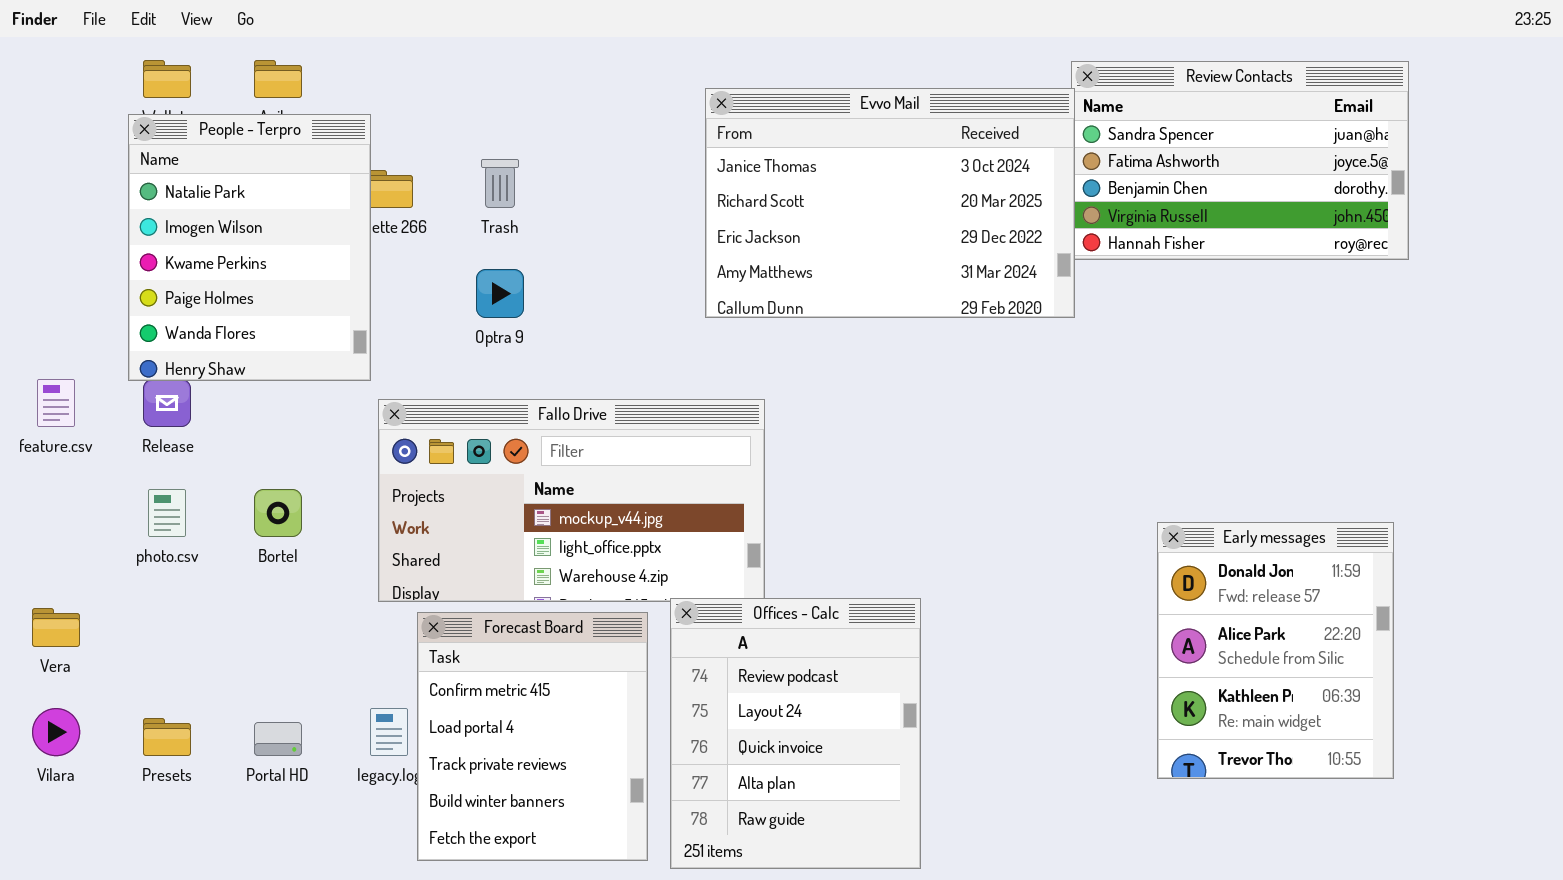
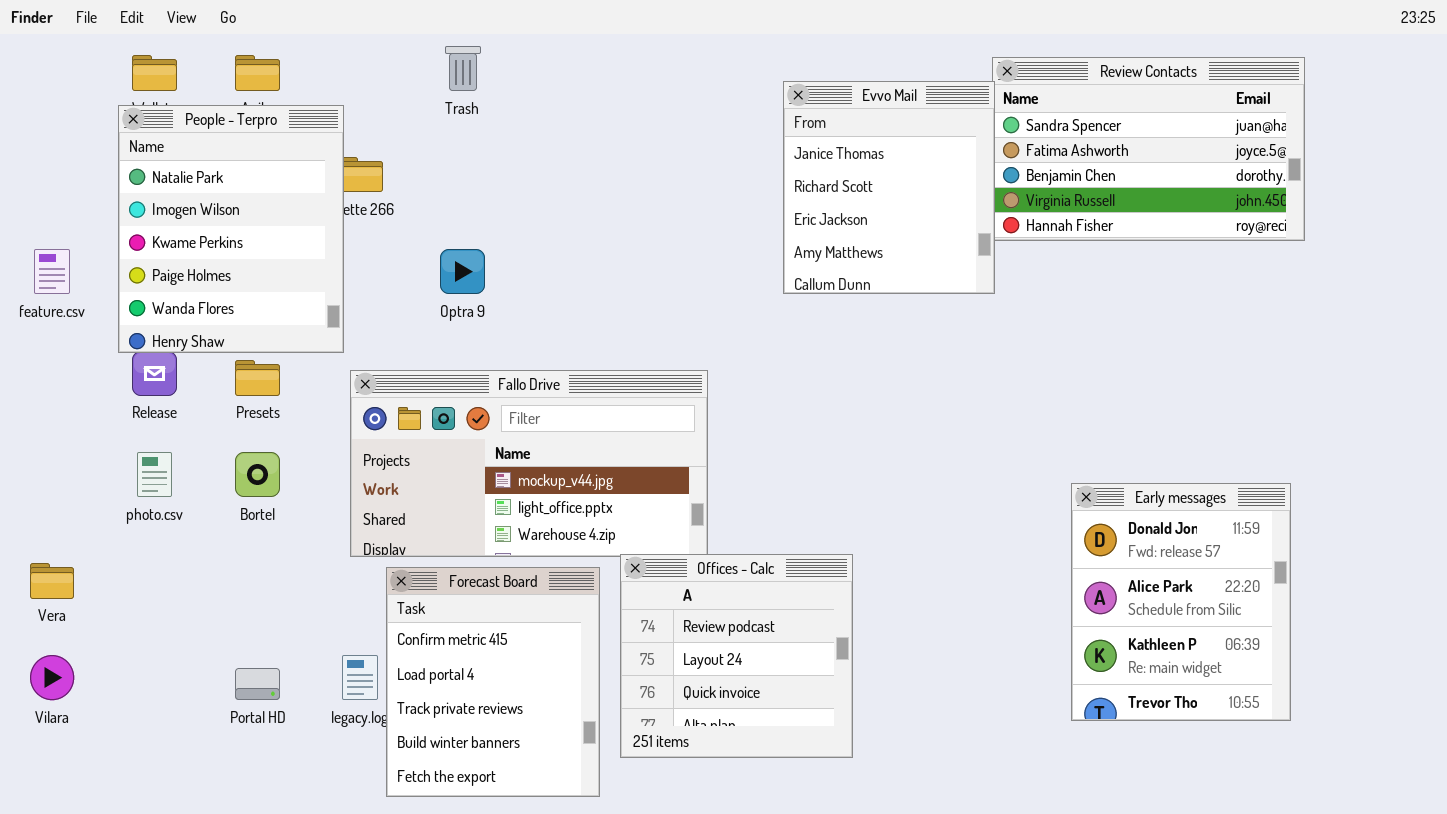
Evvo Mail: [705,88,1075,318] -> [783,81,995,294], resized
Trash: [481,159,519,208] -> [445,46,481,91], moved
feature.csv: [37,379,75,427] -> [34,249,70,294], moved
Offices - Calc: [670,598,921,869] -> [620,554,853,758], resized
Presets: [143,718,191,756] -> [235,360,280,396], moved

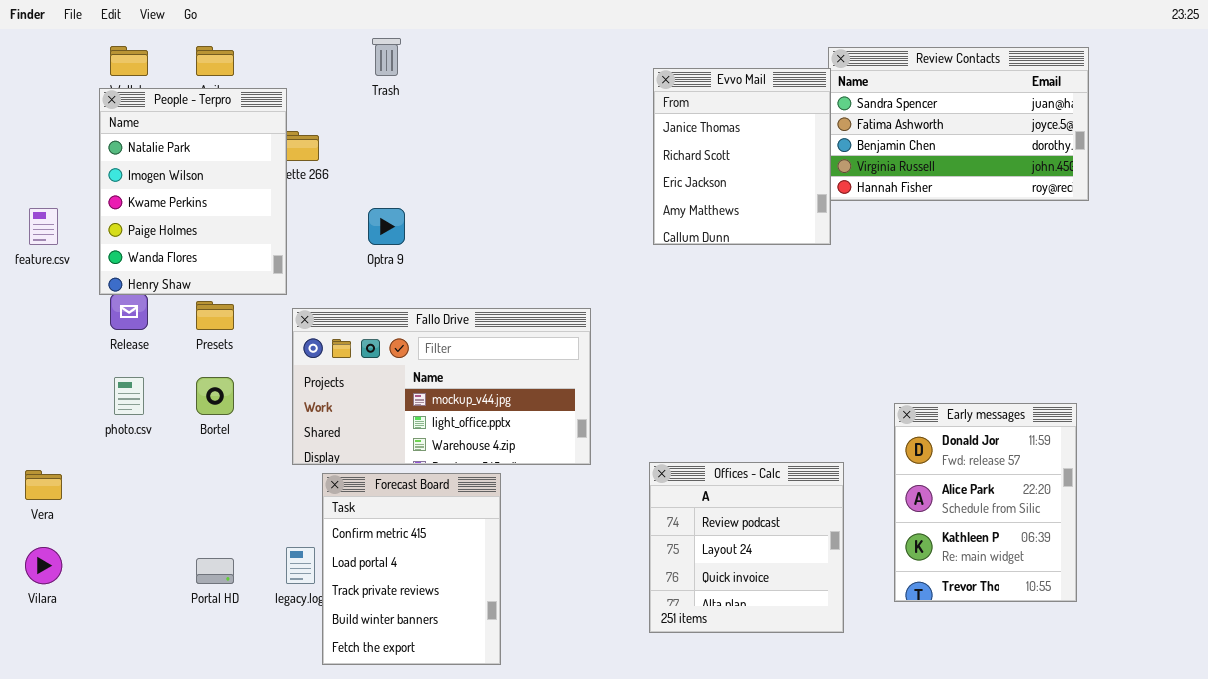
Offices - Calc: [620,554,853,758] -> [649,462,844,633], moved

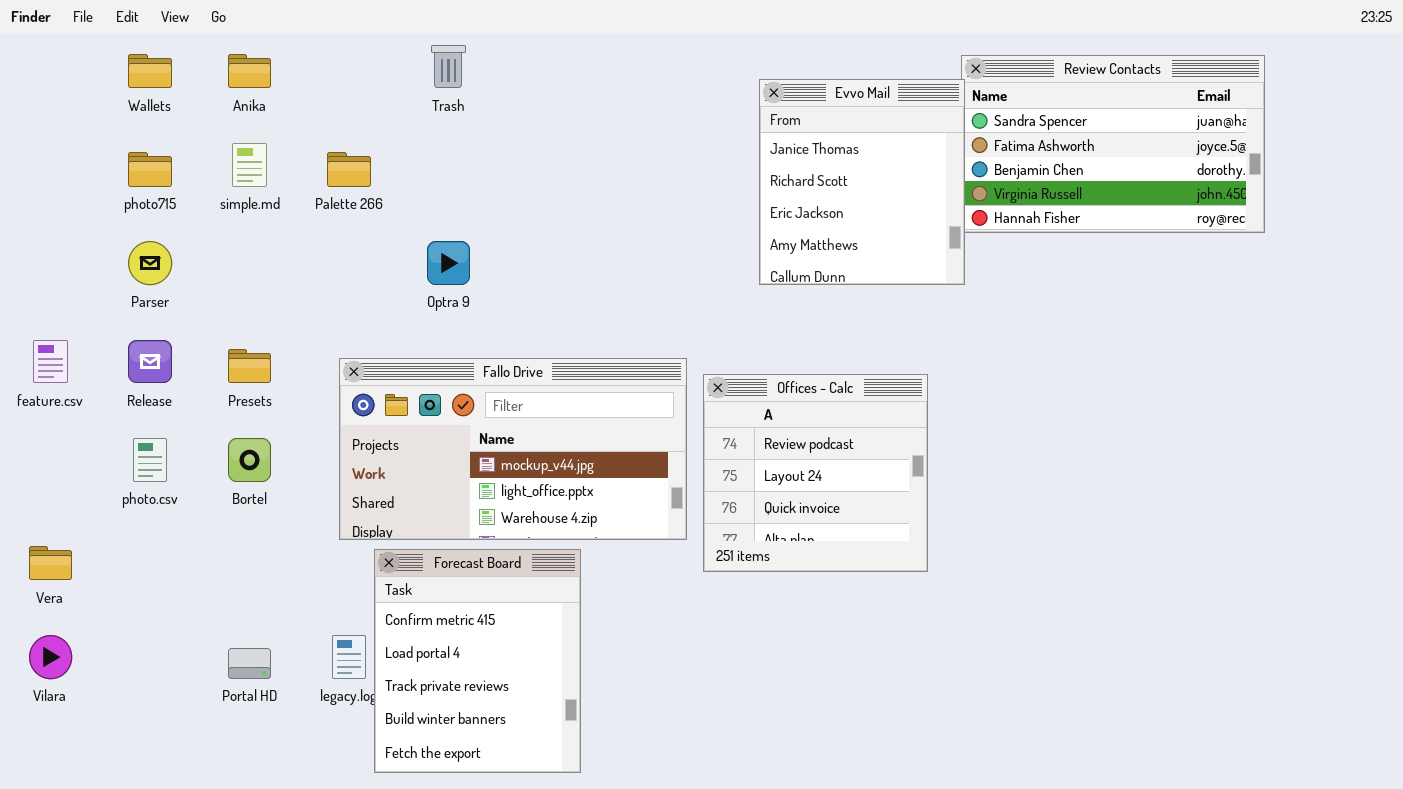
People - Terpro: [99,88,287,295] -> none, closed
feature.csv: [29,208,58,245] -> [33,340,68,383], moved
Early messages: [894,403,1077,602] -> none, closed
Offices - Calc: [649,462,844,633] -> [703,374,928,572], moved

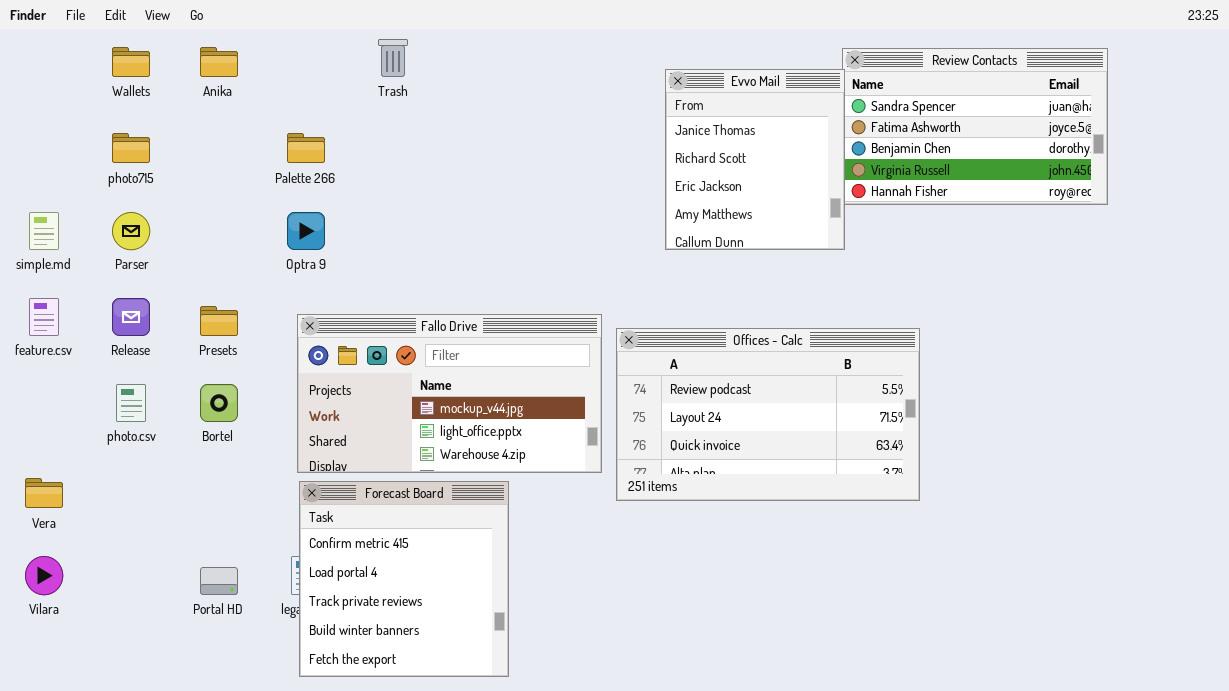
simple.md: [232,143,267,187] -> [29,212,59,250], moved
Optra 9: [427,241,470,285] -> [287,212,325,250], moved
Offices - Calc: [703,374,928,572] -> [616,328,920,501], resized
Forecast Board: [374,549,581,773] -> [299,481,509,677], resized

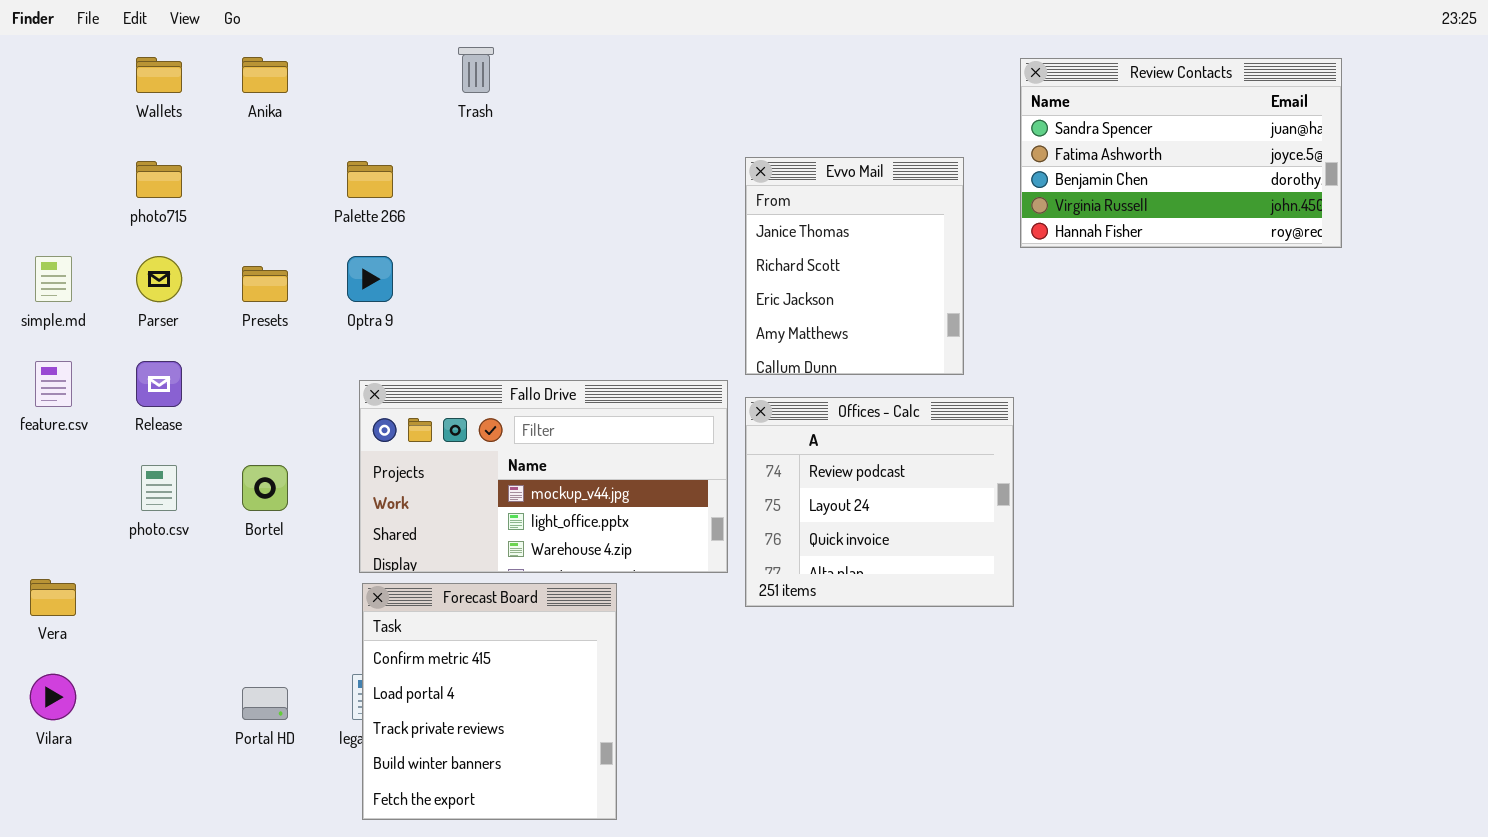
Evvo Mail: [665,69,845,250] -> [745,157,964,375], moved
Presets: [200,306,238,336] -> [242,266,288,302], moved
Offices - Calc: [616,328,920,501] -> [745,397,1014,607], resized

